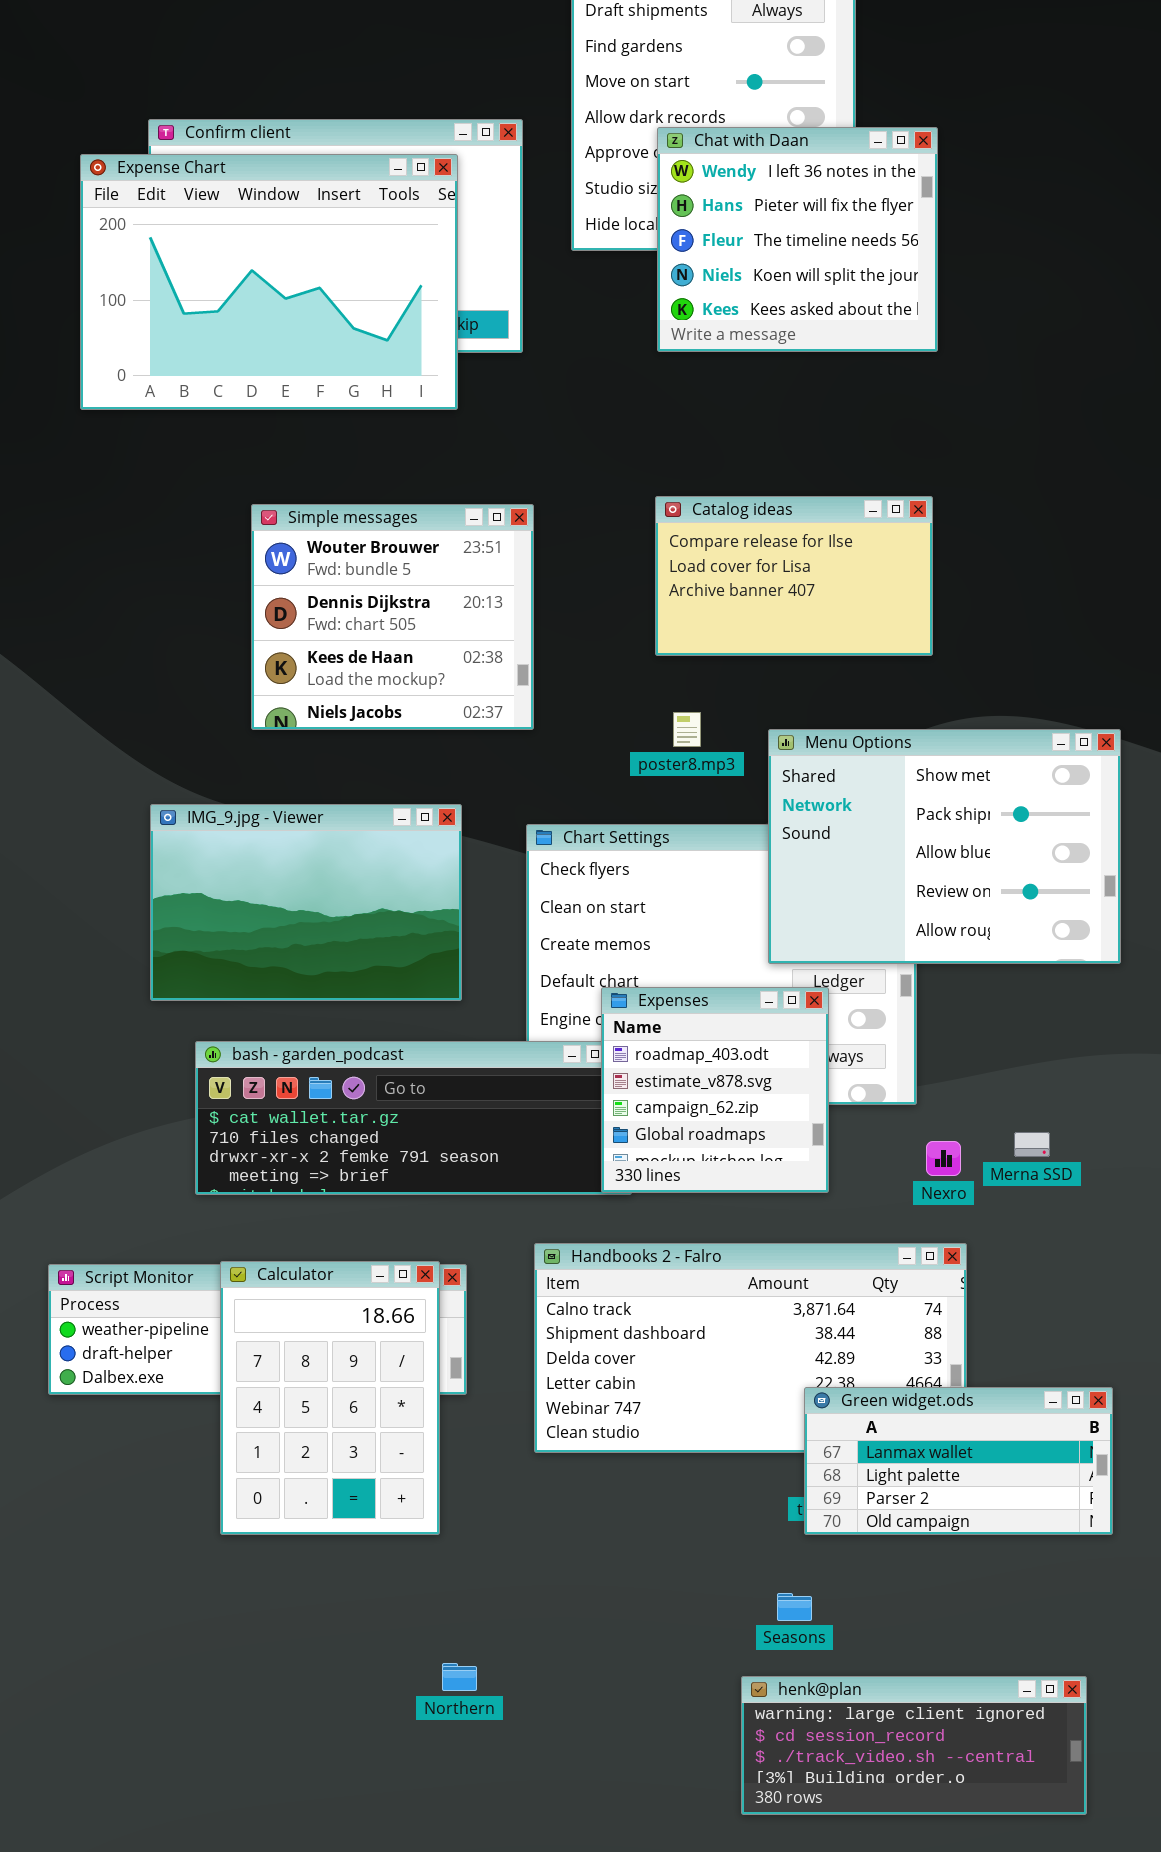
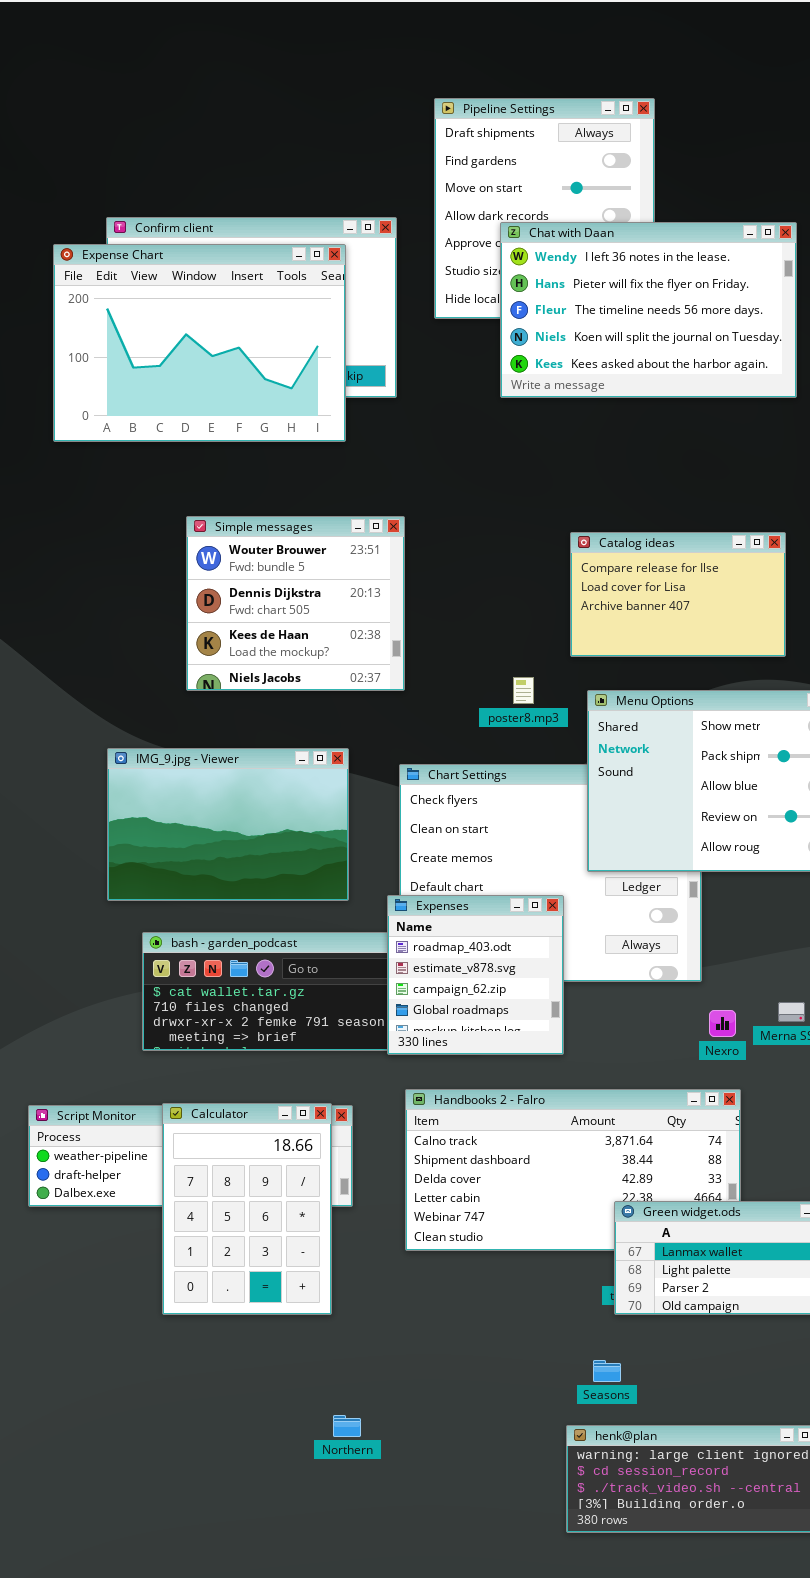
Chat with Daan: [657,127,938,352] -> [500,222,797,398], resized
Catalog ideas: [655,496,933,656] -> [570,532,786,657], moved
Expenses: [601,987,829,1193] -> [387,895,564,1055], moved

